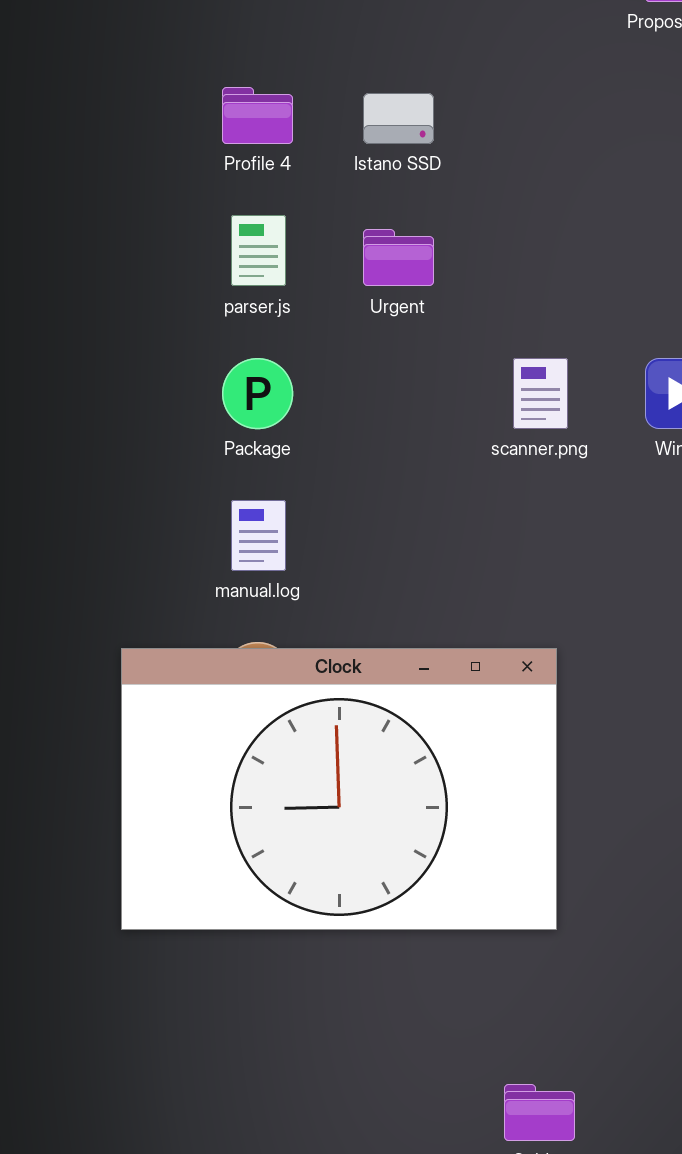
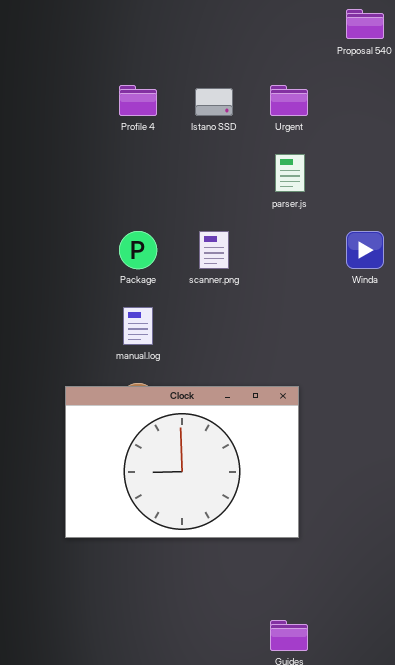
parser.js: [231,215,286,286] -> [275,154,305,192], moved
Urgent: [363,229,434,286] -> [270,85,308,116], moved
scanner.png: [513,358,568,429] -> [199,231,229,269], moved

